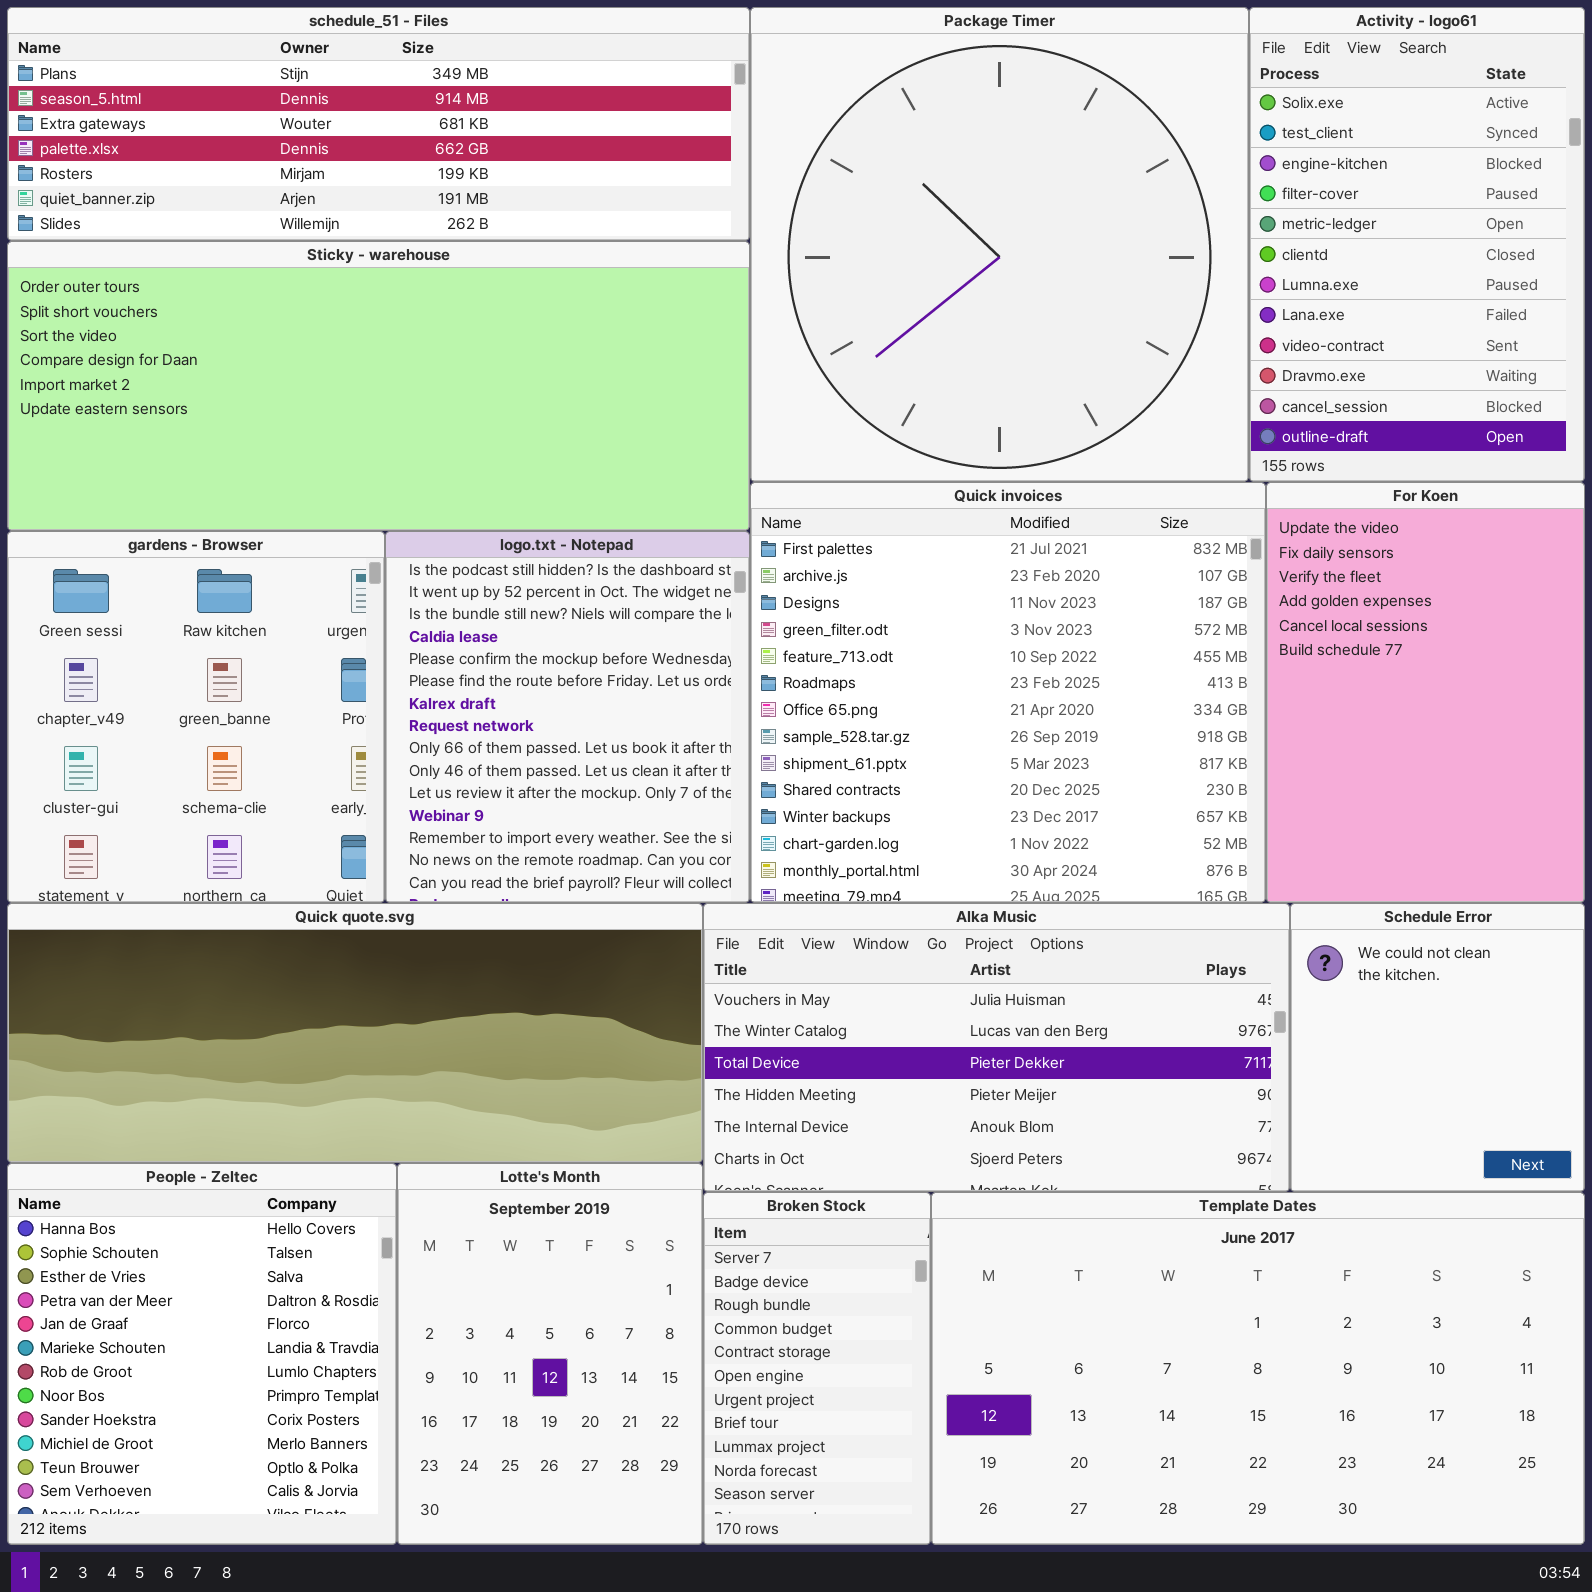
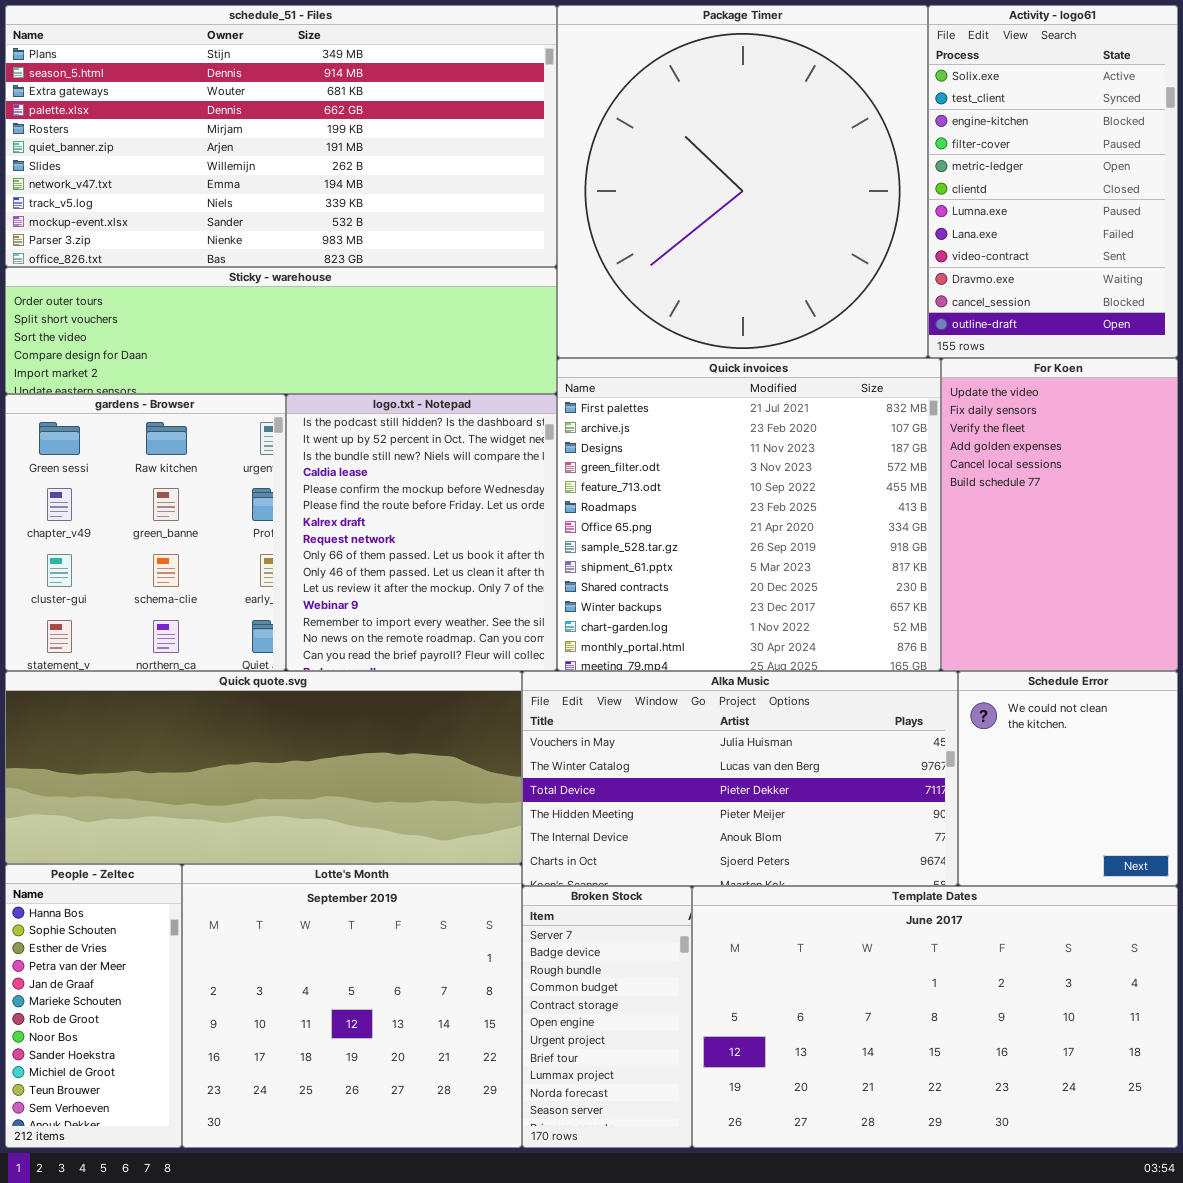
schedule_51 - Files: [7,7,750,241] -> [5,5,557,267], resized
Sticky - warehouse: [7,241,750,531] -> [5,267,557,394], resized
People - Zeltec: [7,1163,397,1545] -> [5,864,182,1148], resized
Lotte's Month: [397,1163,703,1545] -> [182,864,522,1148], resized

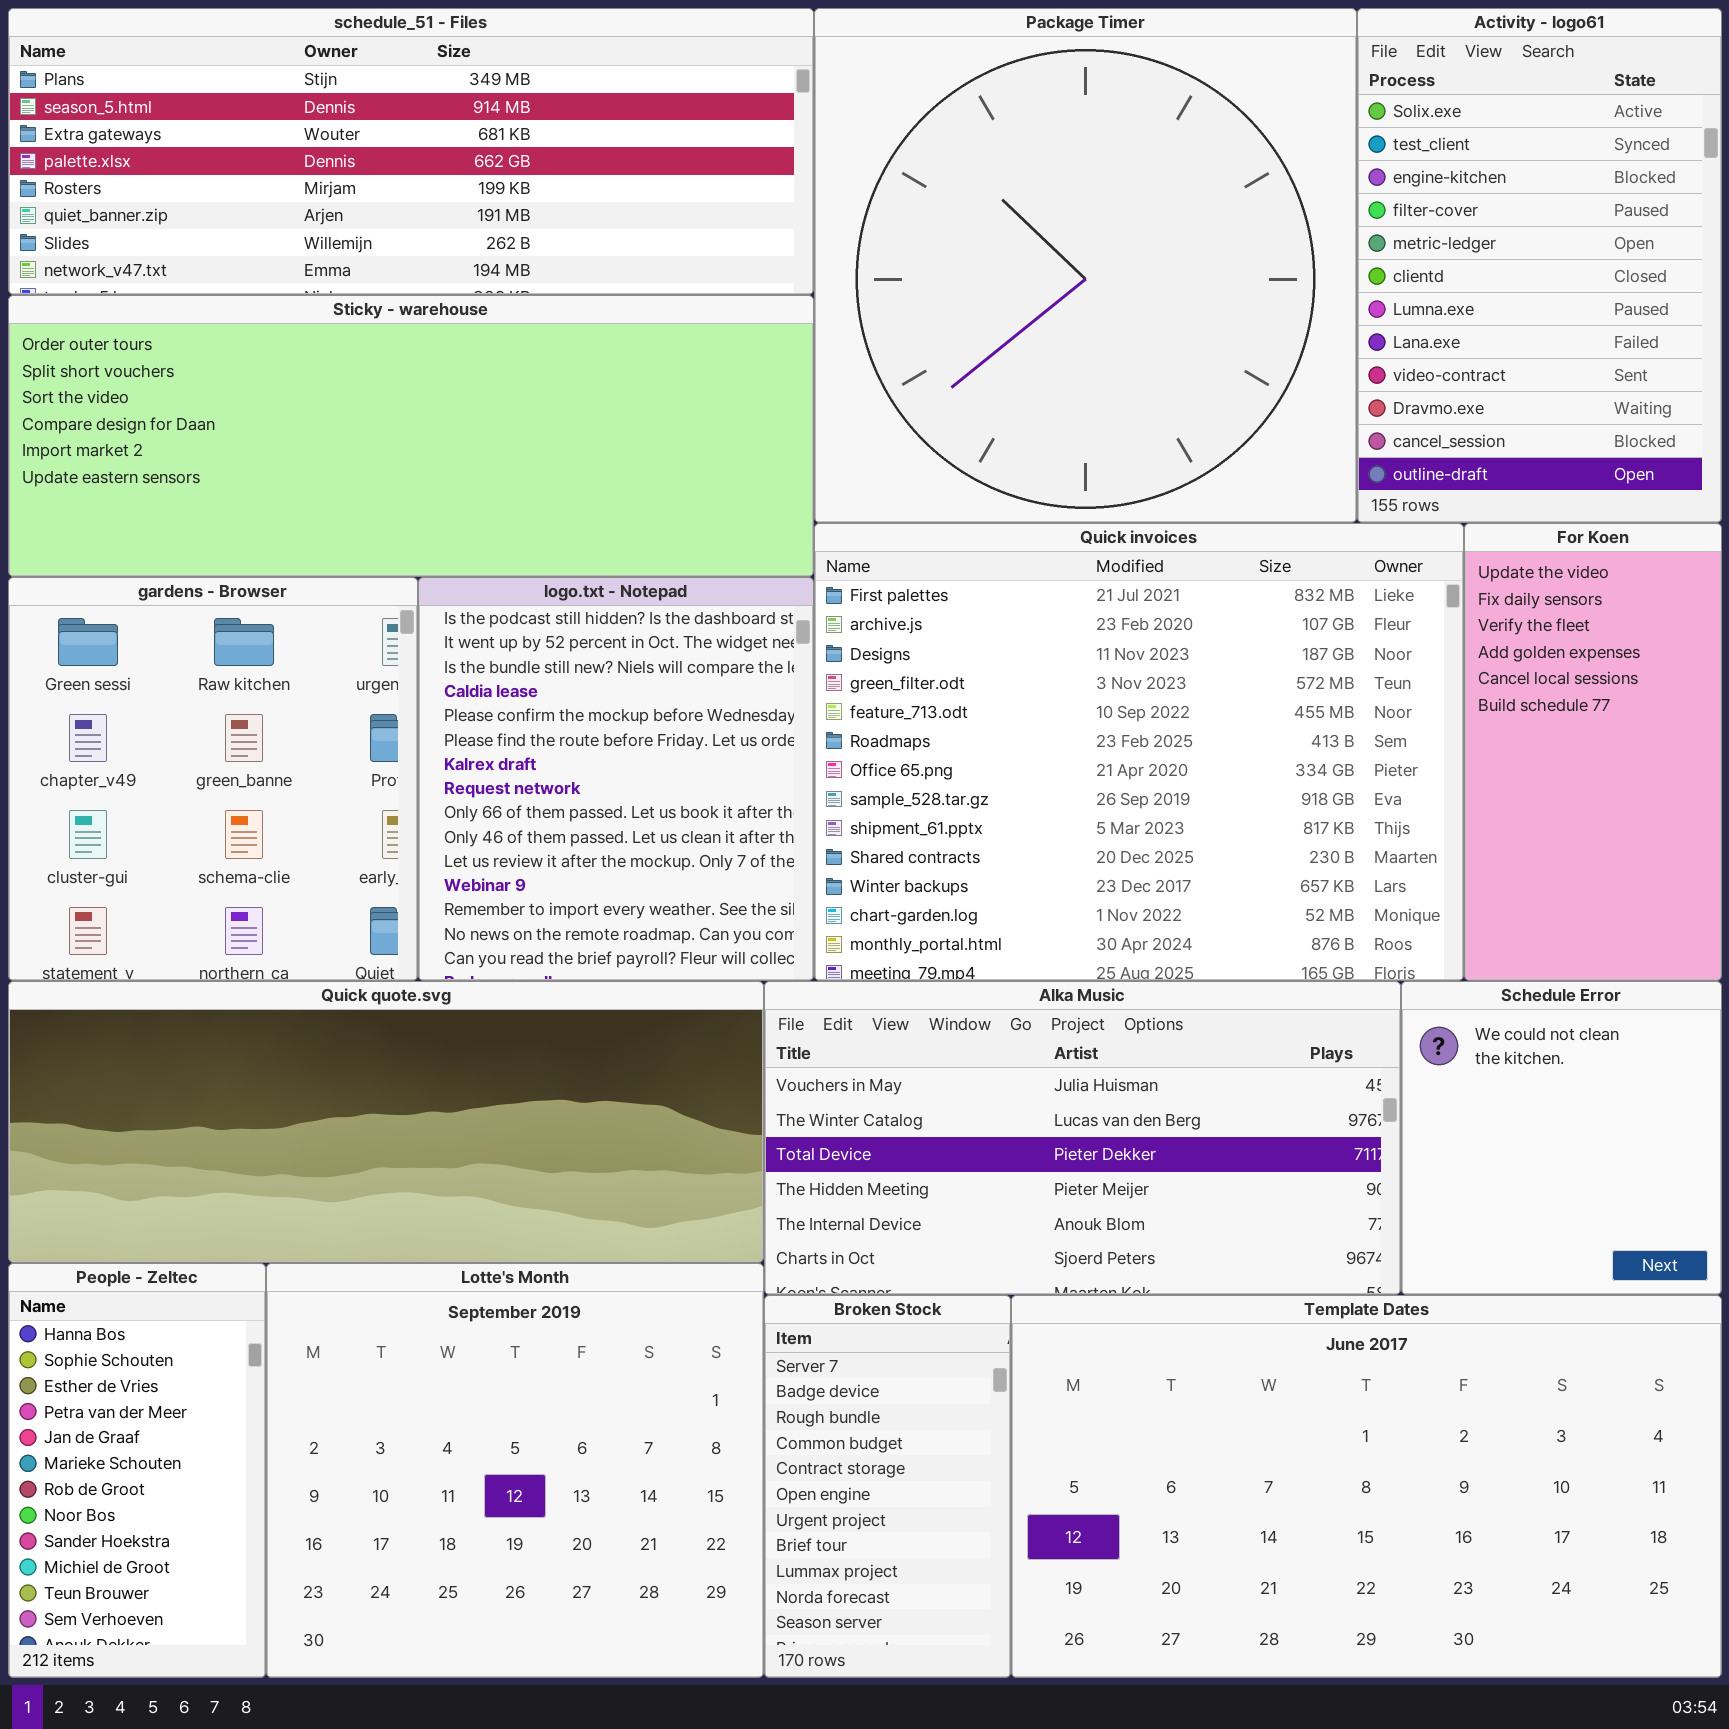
schedule_51 - Files: [5,5,557,267] -> [8,8,814,295], resized
Sticky - warehouse: [5,267,557,394] -> [8,295,814,577], resized
Quick invoices: [557,358,941,671] -> [814,523,1464,981], resized
For Koen: [941,358,1178,671] -> [1464,523,1722,981], resized

